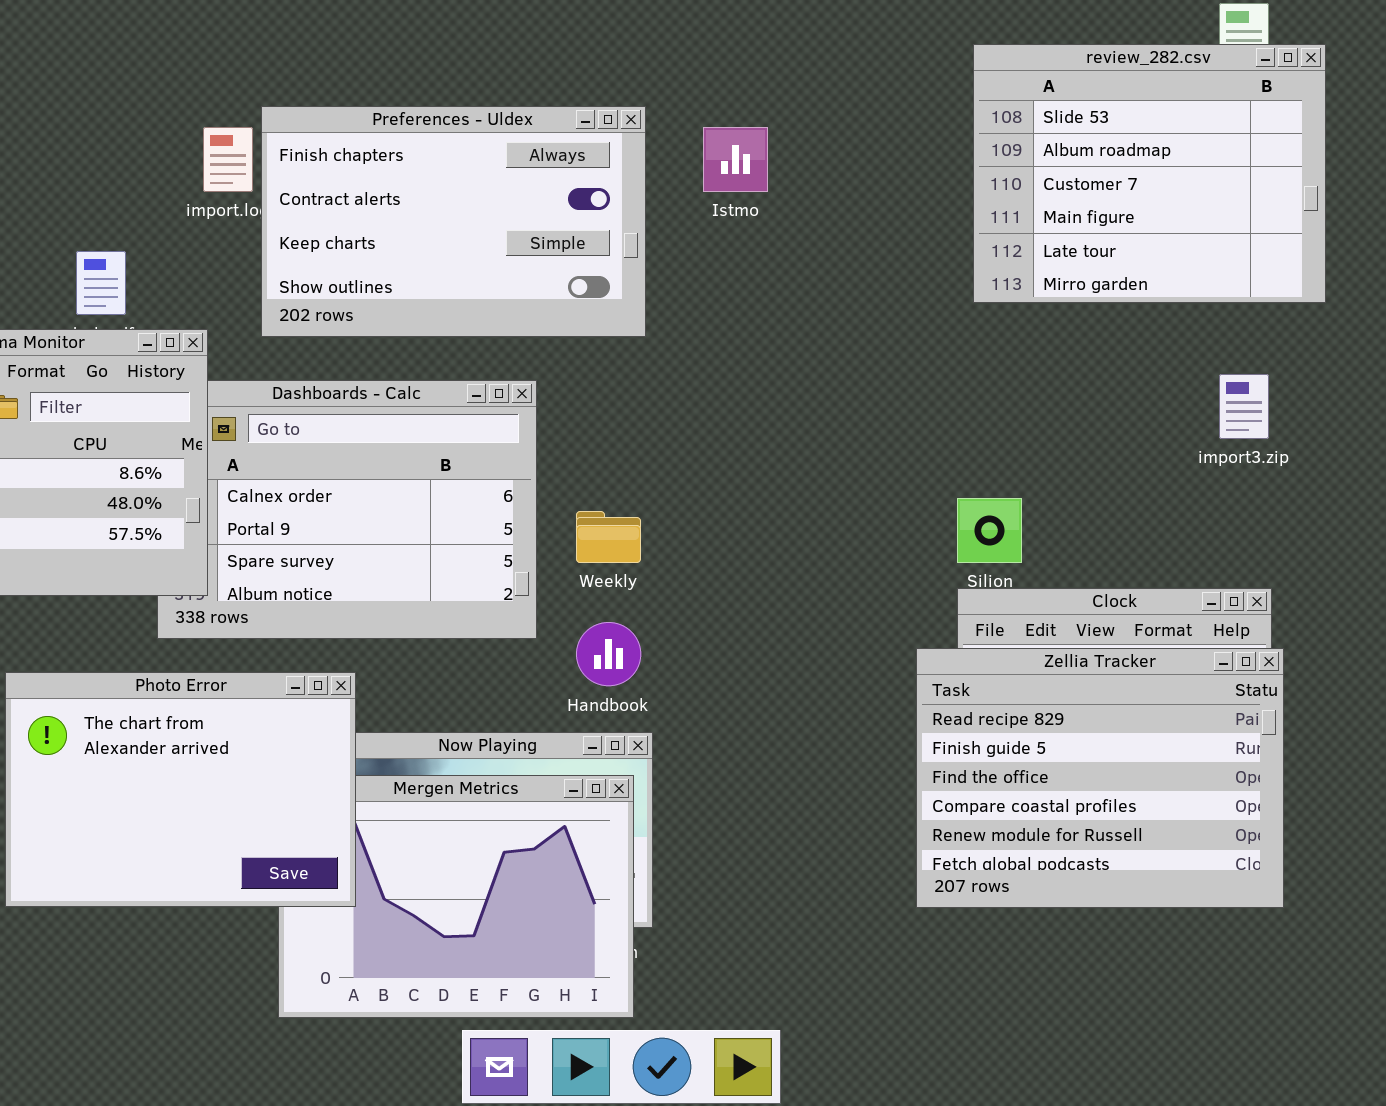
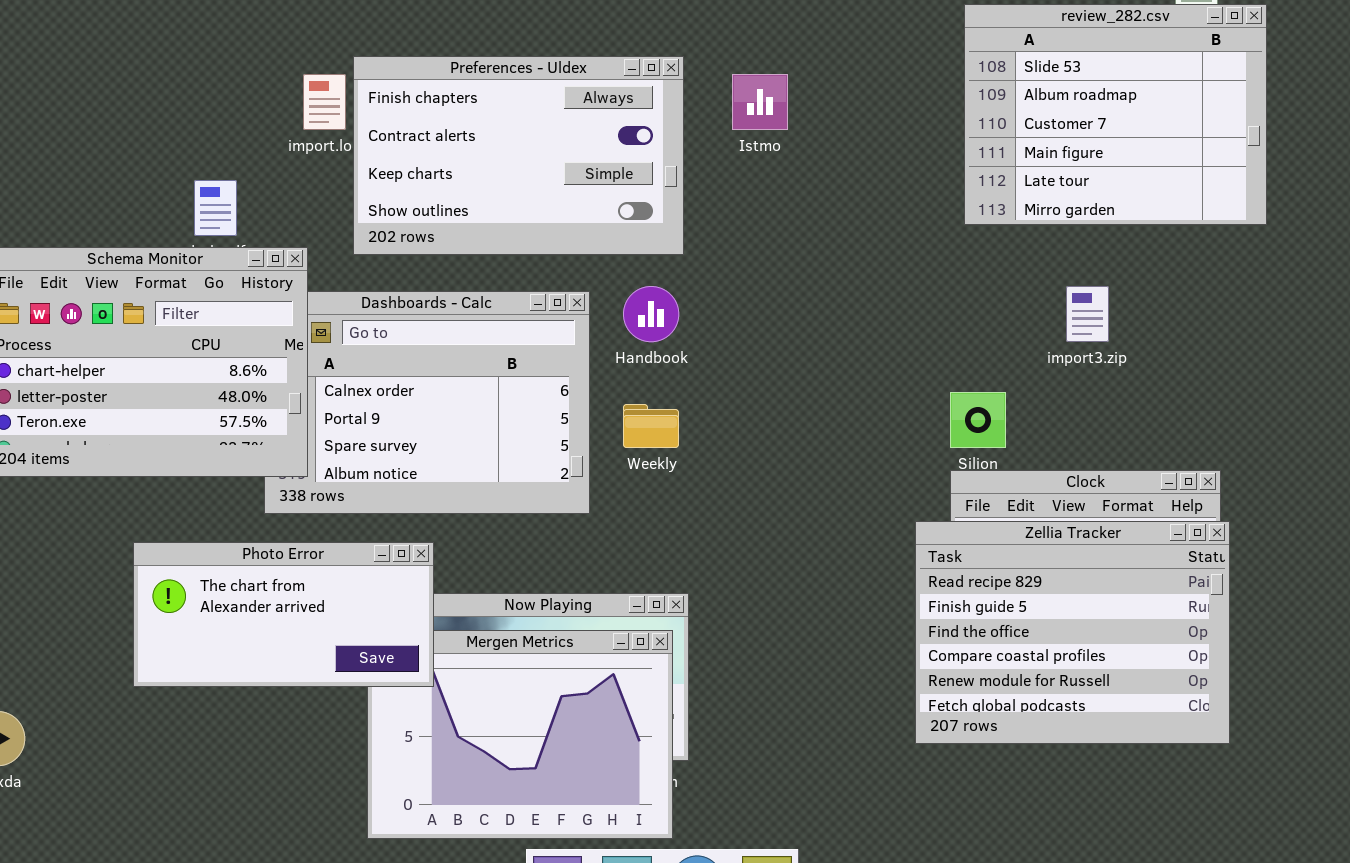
import3.zip: [1219,374,1269,439] -> [1066,286,1109,342], moved
Handbook: [576,622,641,686] -> [623,286,679,342], moved
Photo Error: [5,672,356,907] -> [133,542,434,687], resized

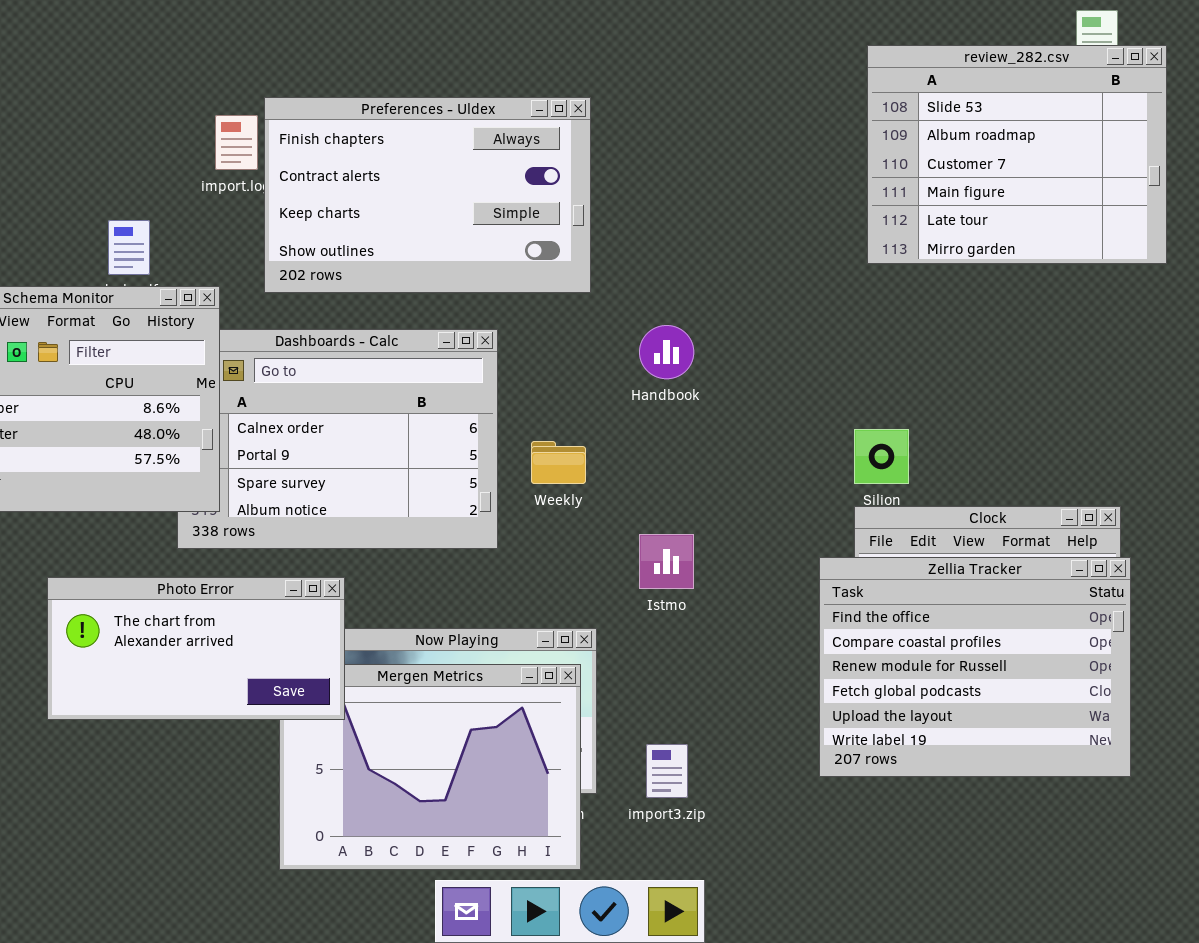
Istmo: [732,74,788,130] -> [639,534,694,589], moved
Handbook: [623,286,679,342] -> [639,325,694,379], moved
import3.zip: [1066,286,1109,342] -> [646,744,688,798], moved
Zellia Tracker: [915,521,1230,744] -> [819,557,1131,777], scrolled down 2 rows

